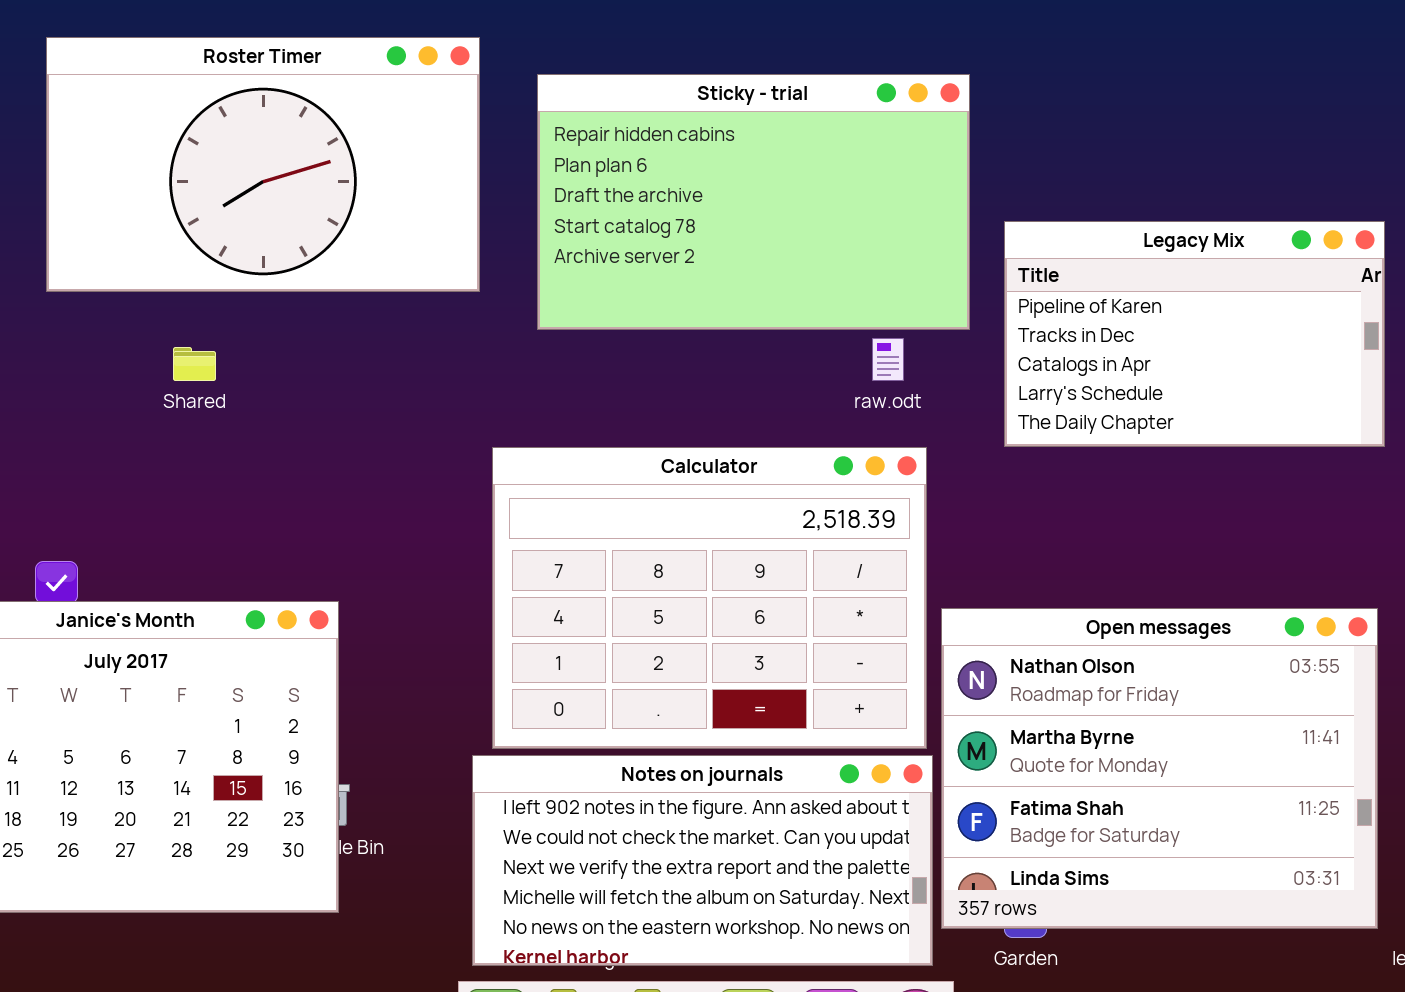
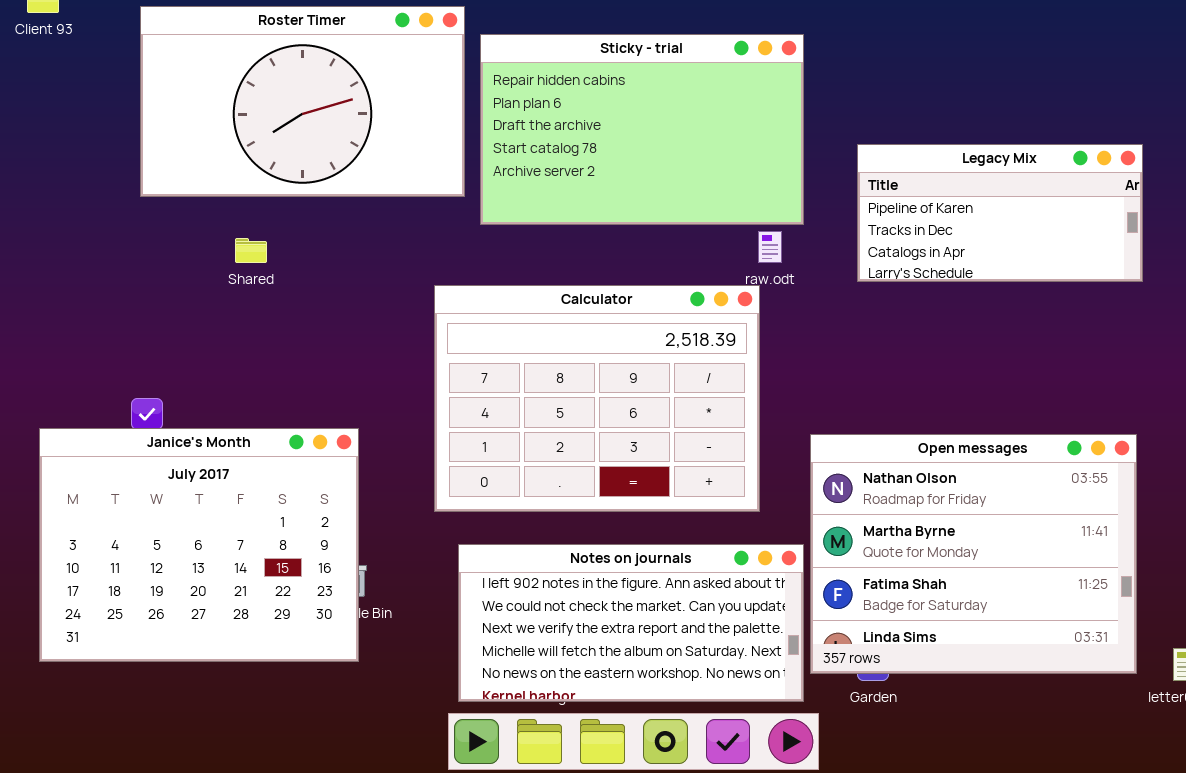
Sticky - trial: [537,74,970,330] -> [480,34,804,225], moved
Legacy Mix: [1004,221,1385,447] -> [857,144,1143,282], resized
Calculator: [492,447,927,749] -> [434,285,760,512], moved

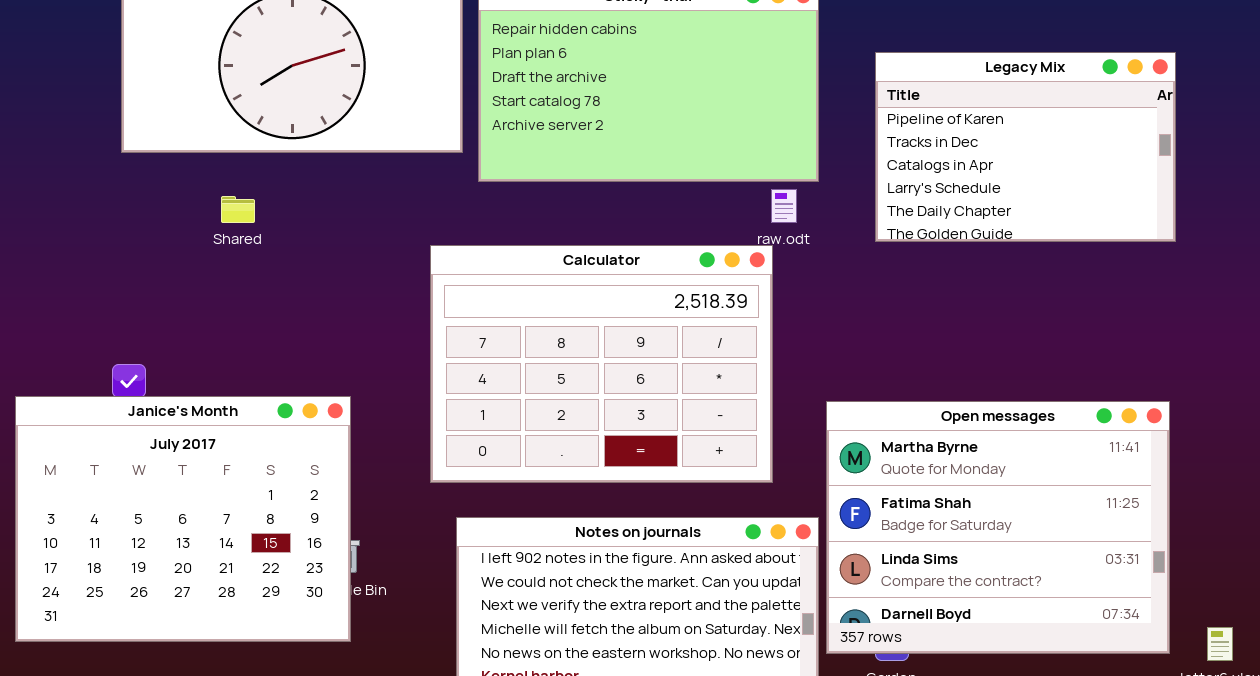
Legacy Mix: [857,144,1143,282] -> [875,52,1176,242], resized
Open messages: [810,434,1137,674] -> [826,401,1170,654], scrolled down 1 row

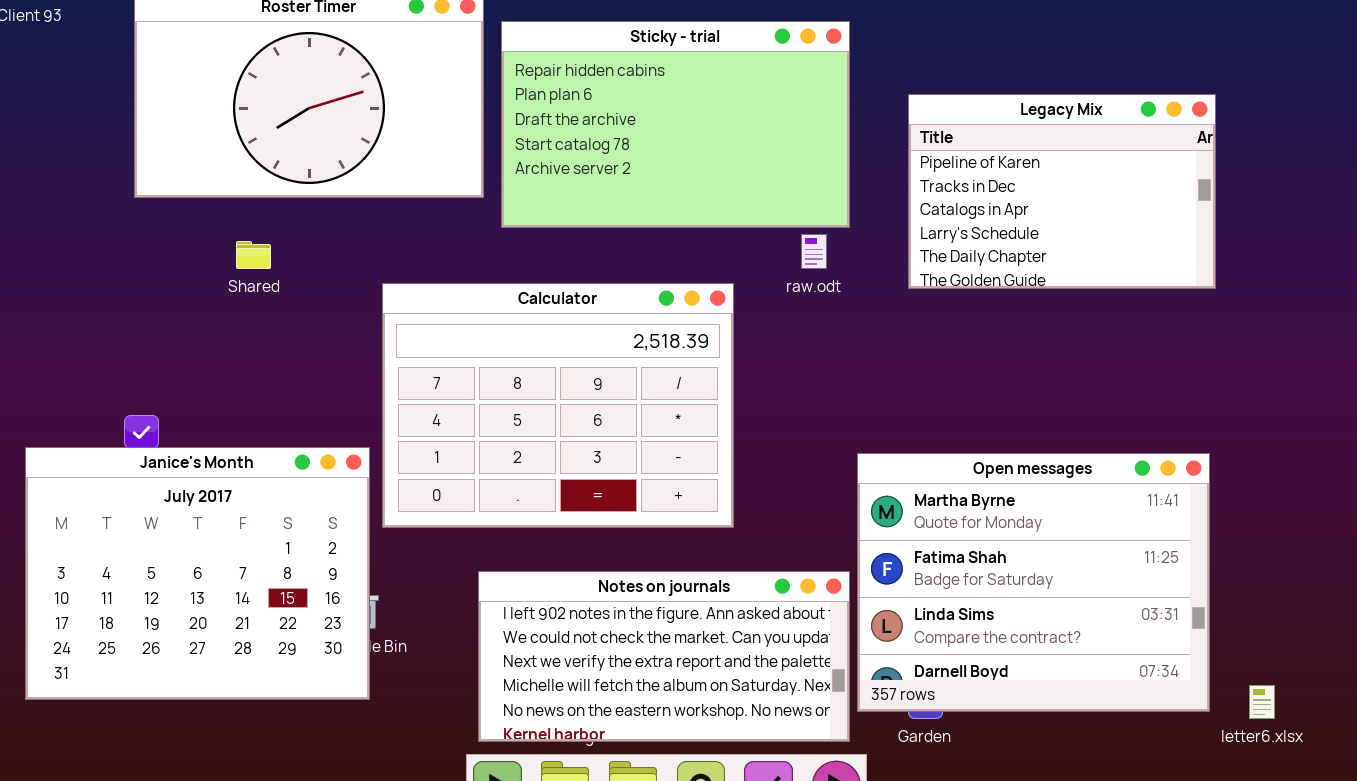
Calculator: [430,245,773,483] -> [382,283,734,528], moved

